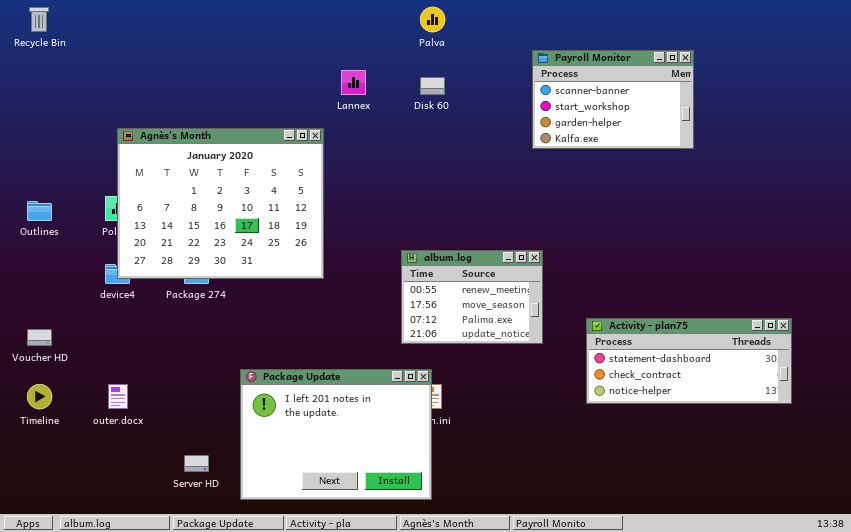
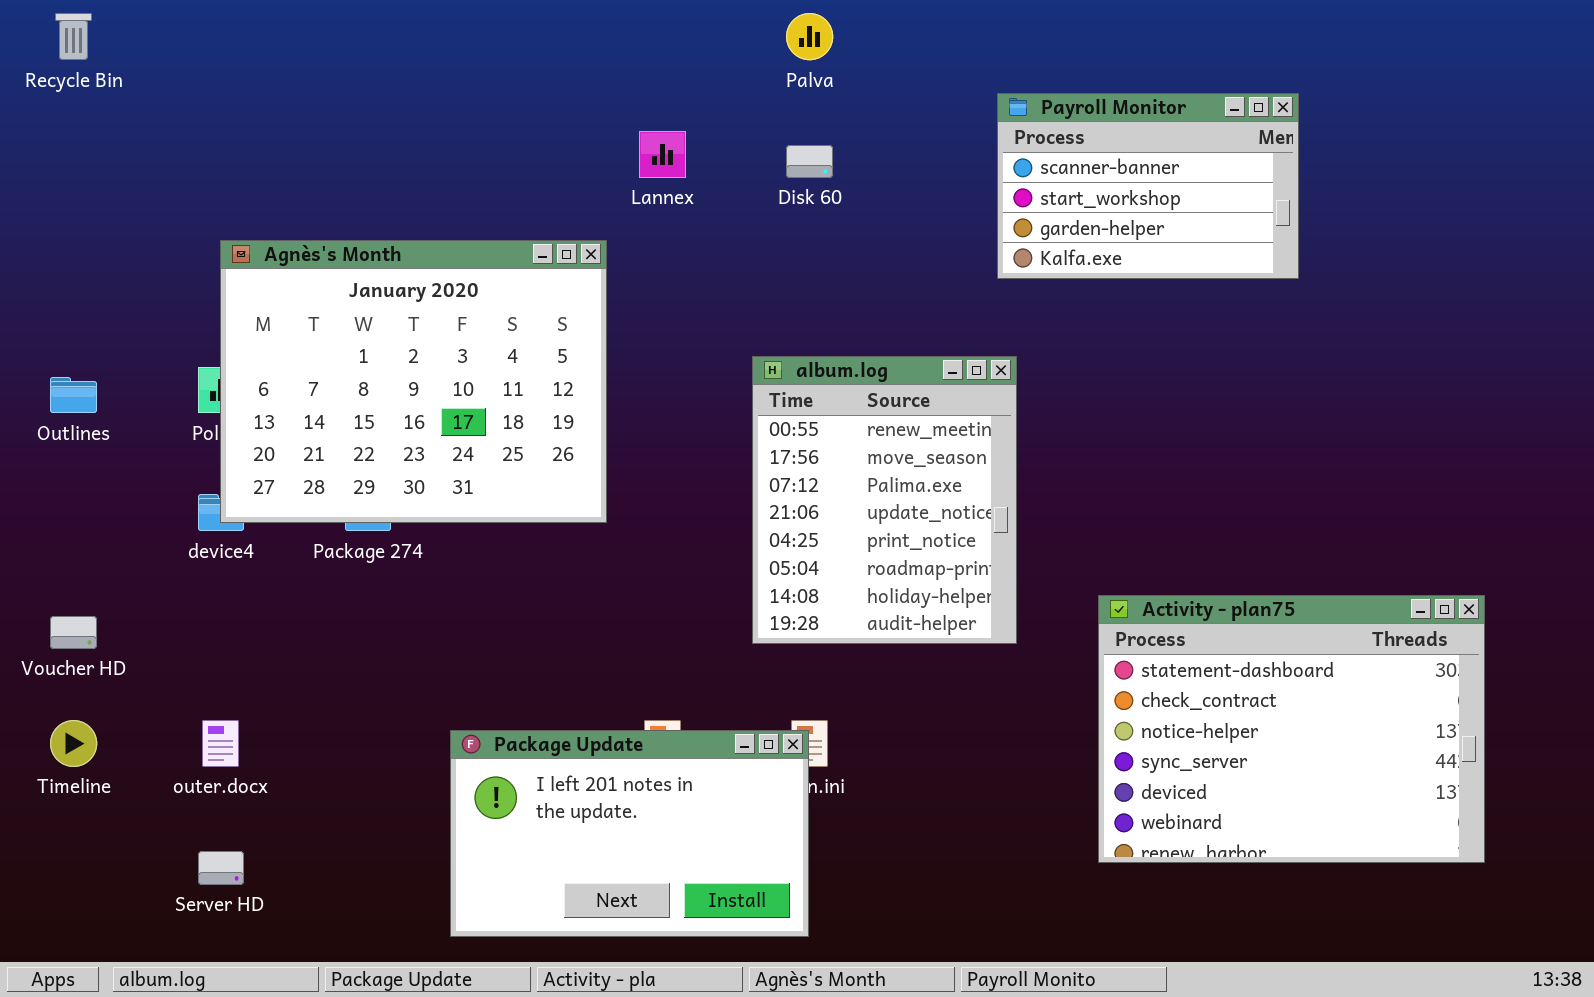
album.log: [401,250,543,344] -> [752,356,1017,644], resized
Activity - plan75: [586,318,792,404] -> [1098,595,1485,863], resized
Package Update: [240,369,432,500] -> [450,730,809,937], resized
Server HD: [184,455,209,472] -> [198,851,244,885], moved

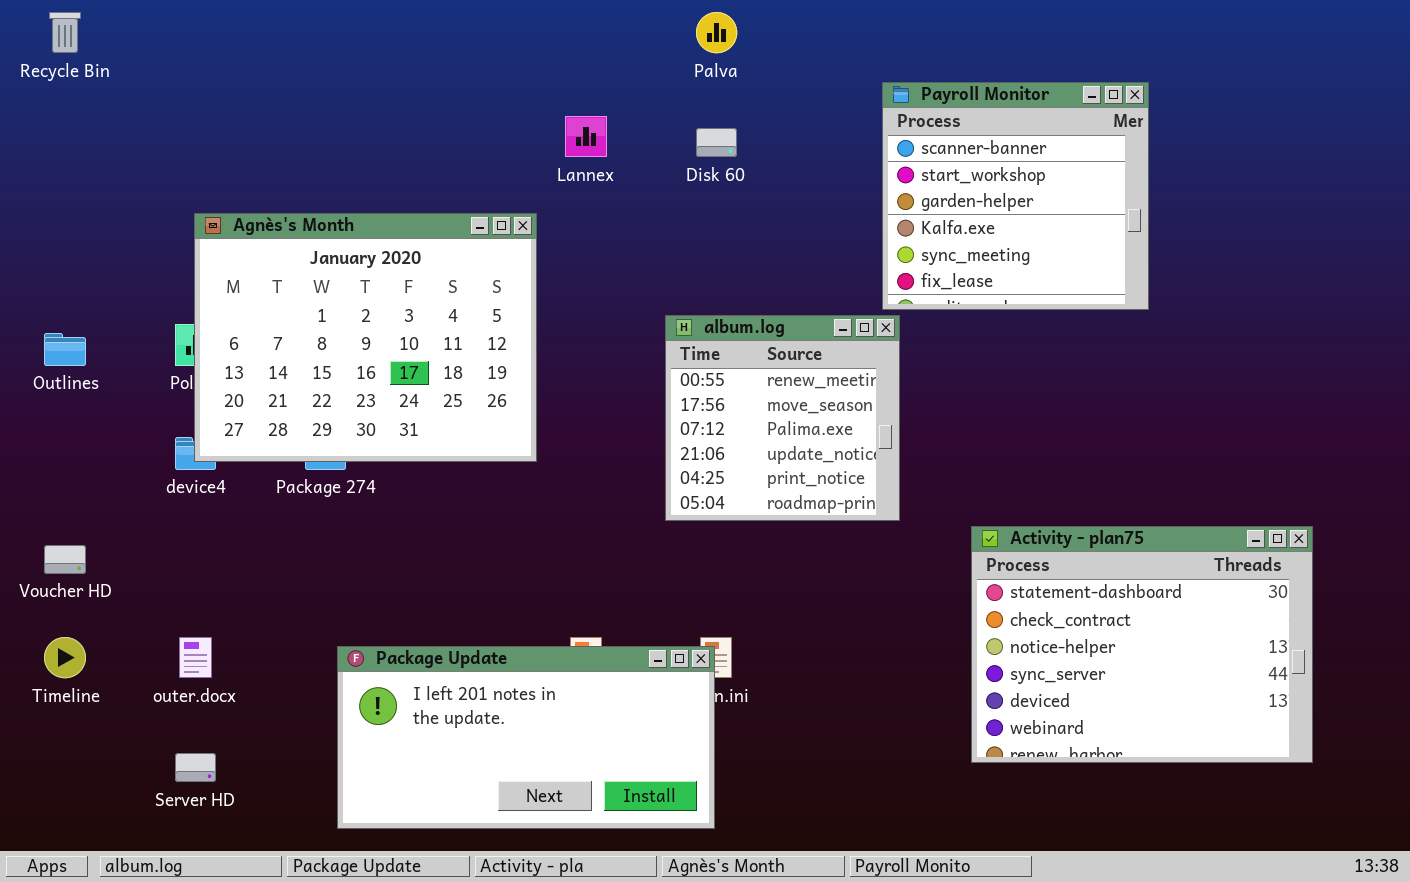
Payroll Monitor: [997,93,1299,279] -> [882,82,1149,310], resized
album.log: [752,356,1017,644] -> [665,315,900,521], resized
Package Update: [450,730,809,937] -> [337,646,715,829], resized

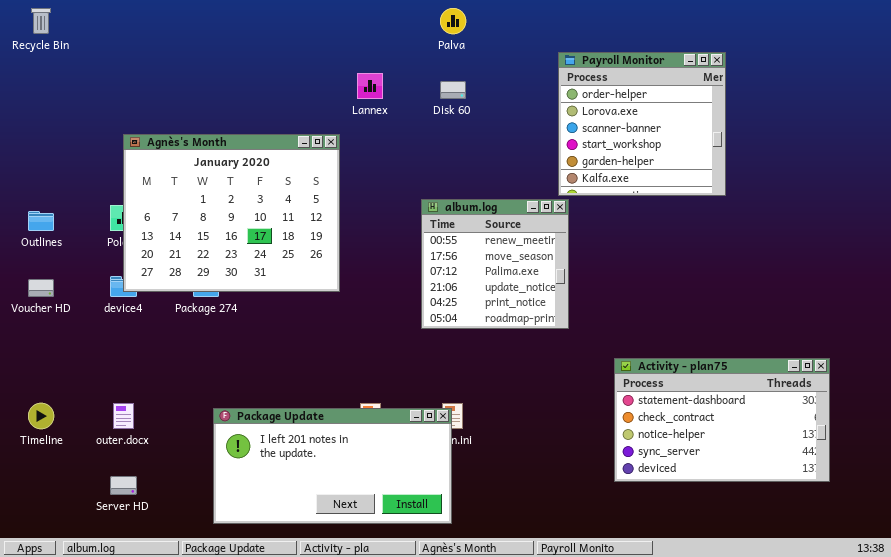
Payroll Monitor: [882,82,1149,310] -> [558,52,726,196], scrolled up 2 rows
Activity - plan75: [971,526,1313,763] -> [614,358,830,482], resized
Voucher HD: [44,545,86,574] -> [28,279,54,297], moved

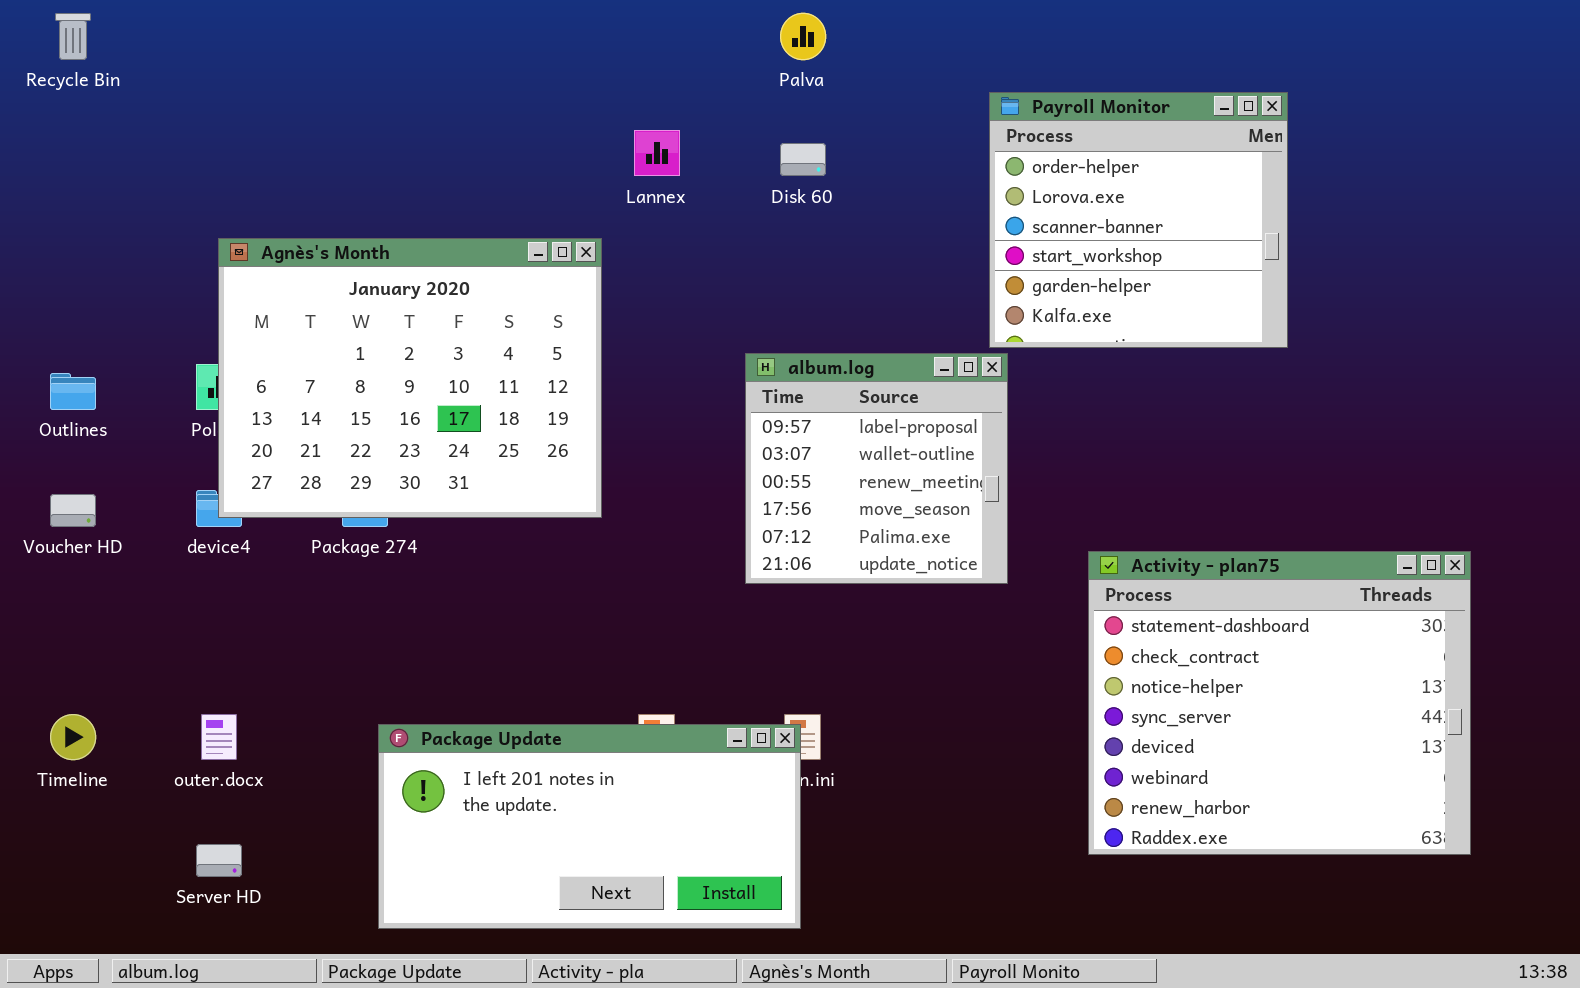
album.log: [421,199,569,329] -> [745,353,1008,584], scrolled up 2 rows
Activity - plan75: [614,358,830,482] -> [1088,551,1471,855], resized

